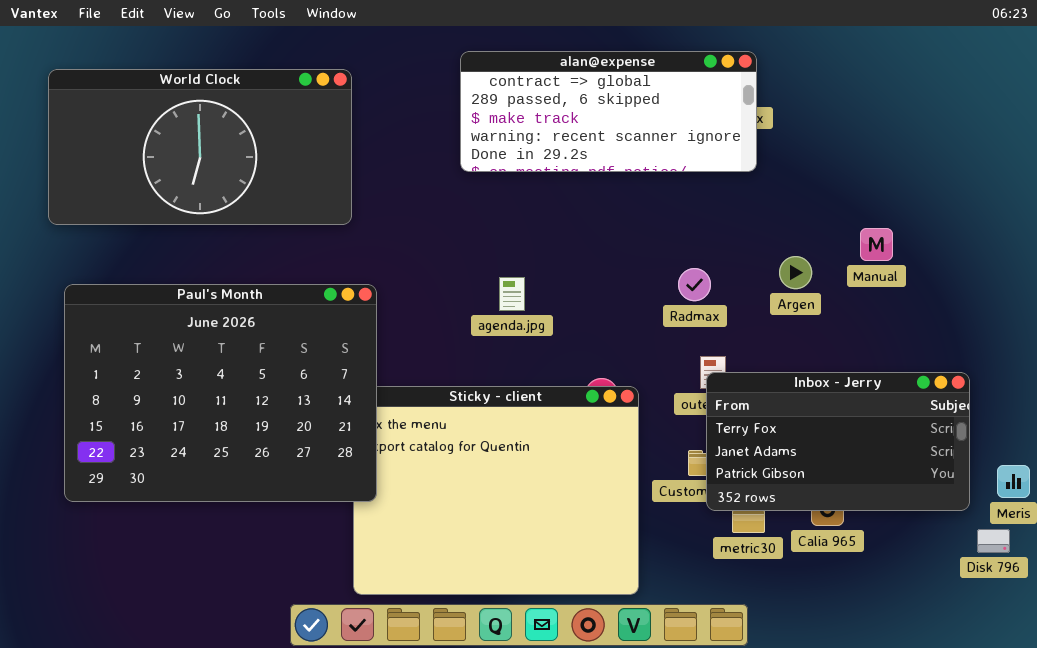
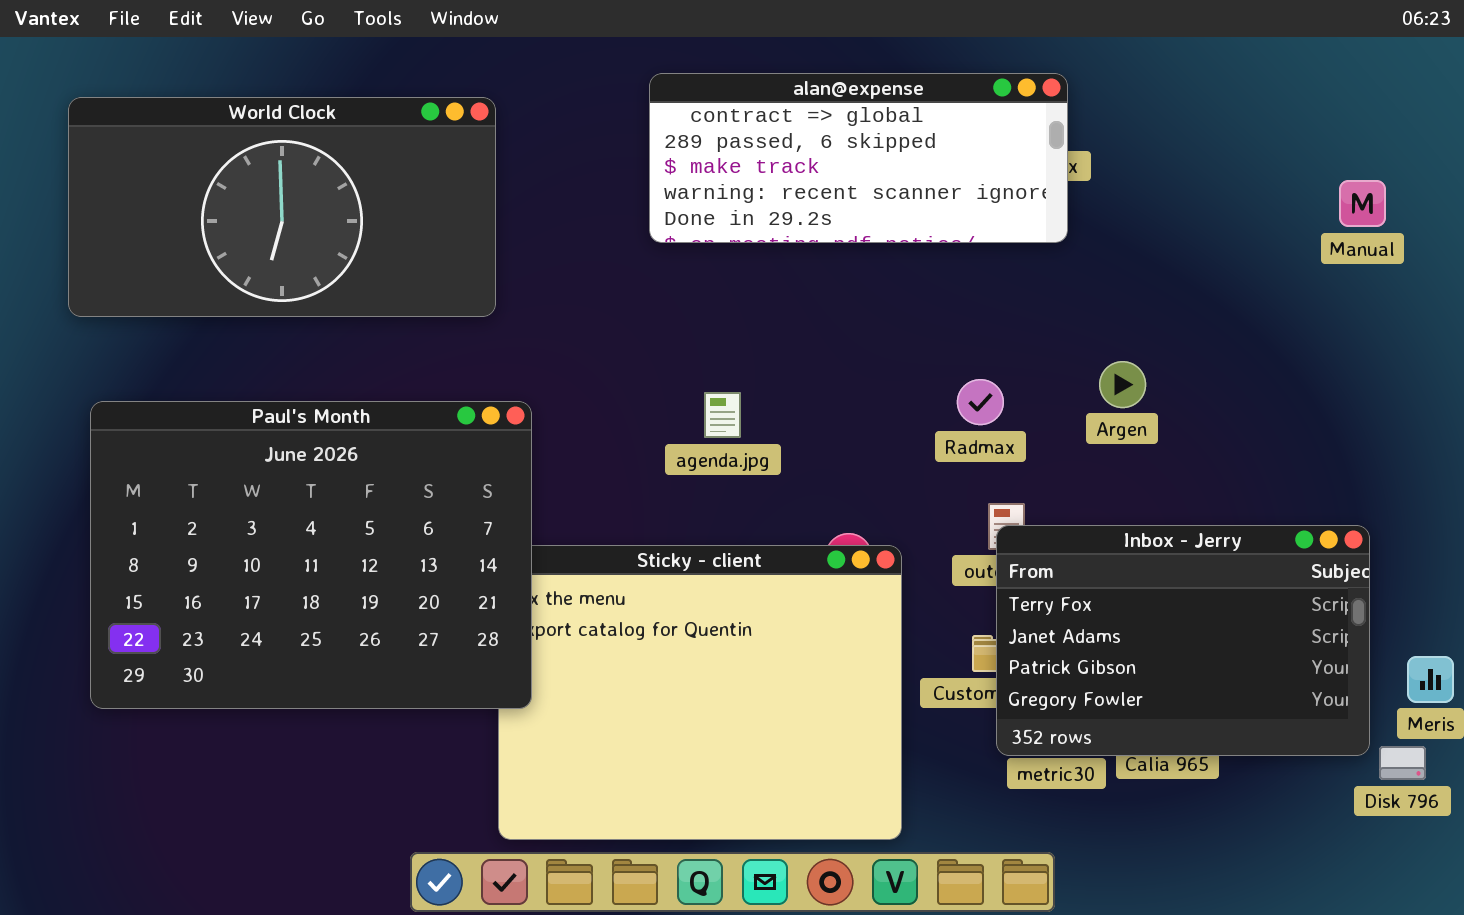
Manual: [860,228,893,261] -> [1339,180,1386,227], moved
Inbox - Jerry: [706,372,970,511] -> [996,525,1370,756], resized

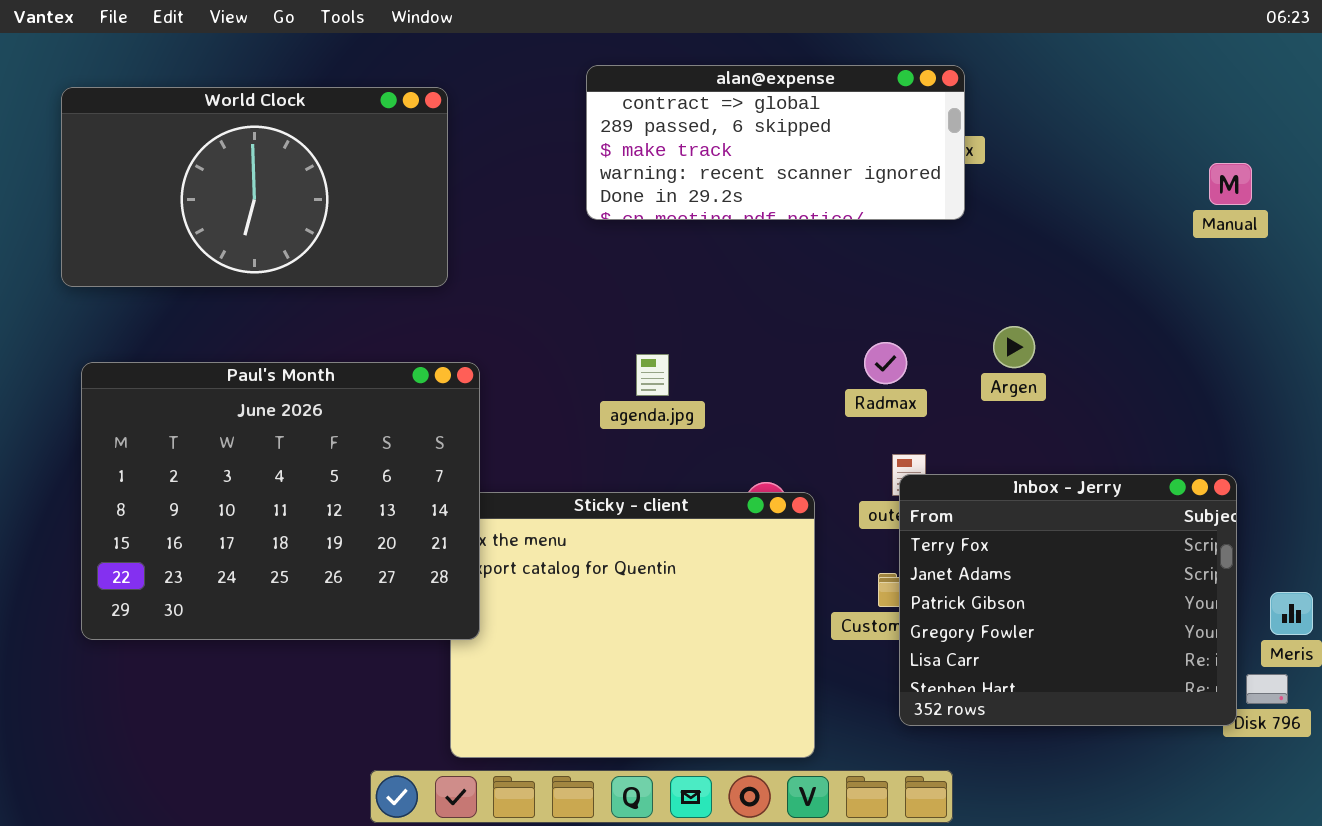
Inbox - Jerry: [996,525,1370,756] -> [899,474,1237,726], resized

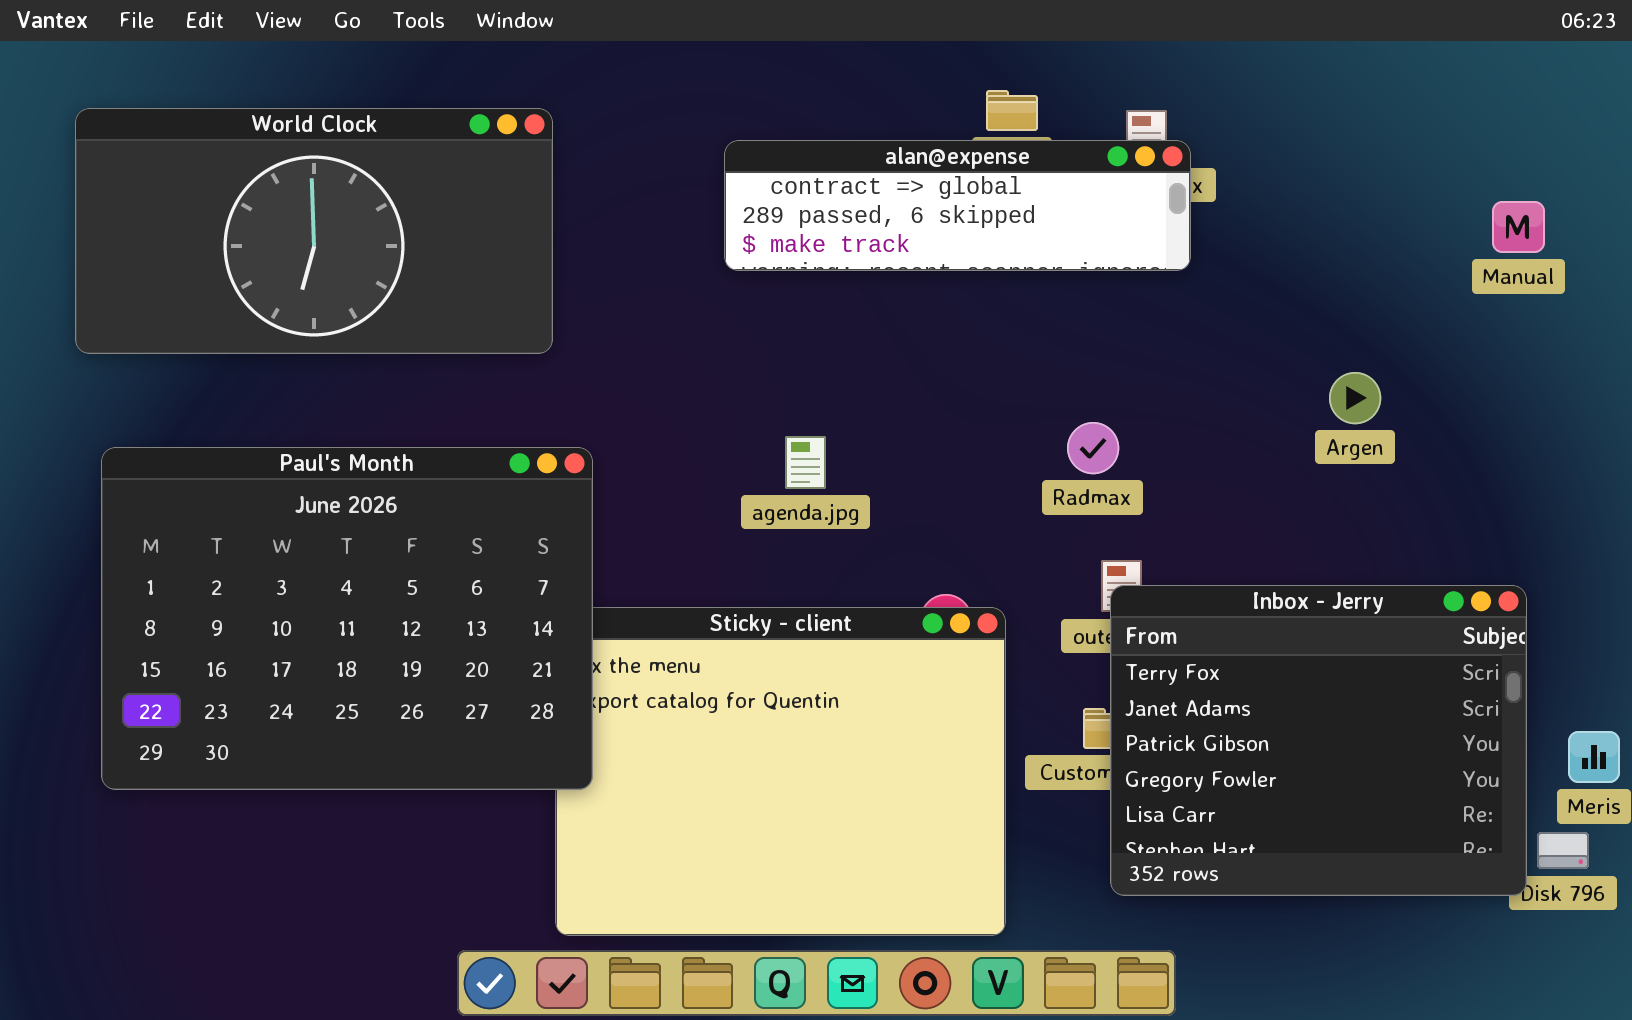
alan@expense: [586,65,965,220] -> [724,140,1191,271], resized
Argen: [993,326,1035,368] -> [1329,372,1381,424], moved

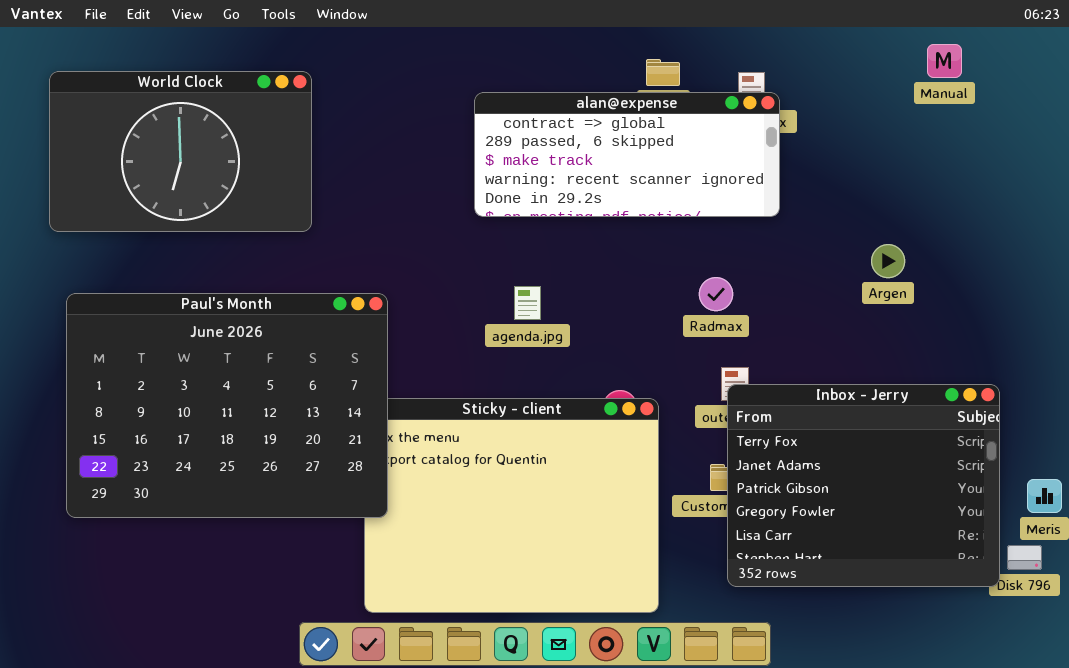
World Clock: [75,108,553,354] -> [49,71,312,232], resized
alan@expense: [724,140,1191,271] -> [474,92,780,217], resized
Manual: [1492,201,1545,253] -> [927,44,962,78], moved

